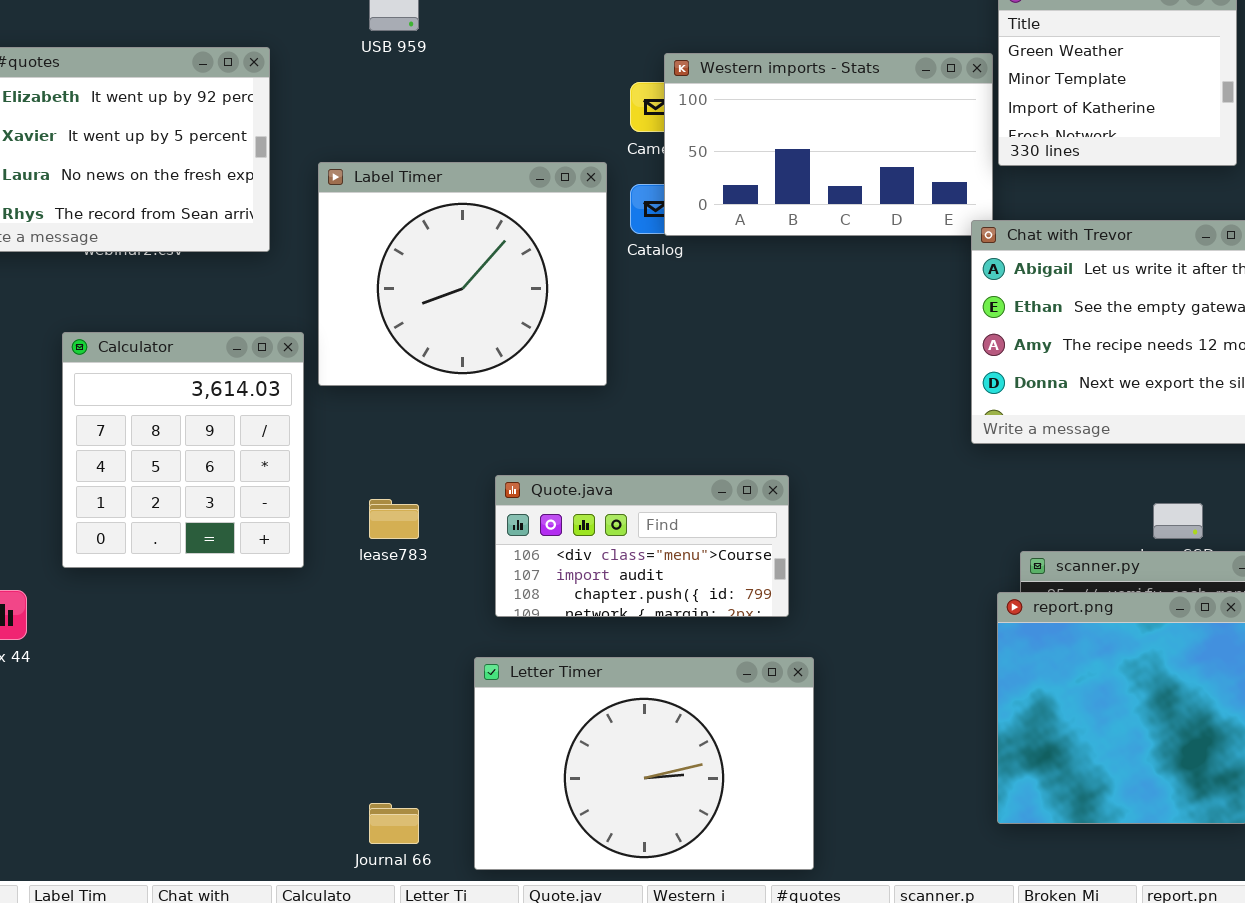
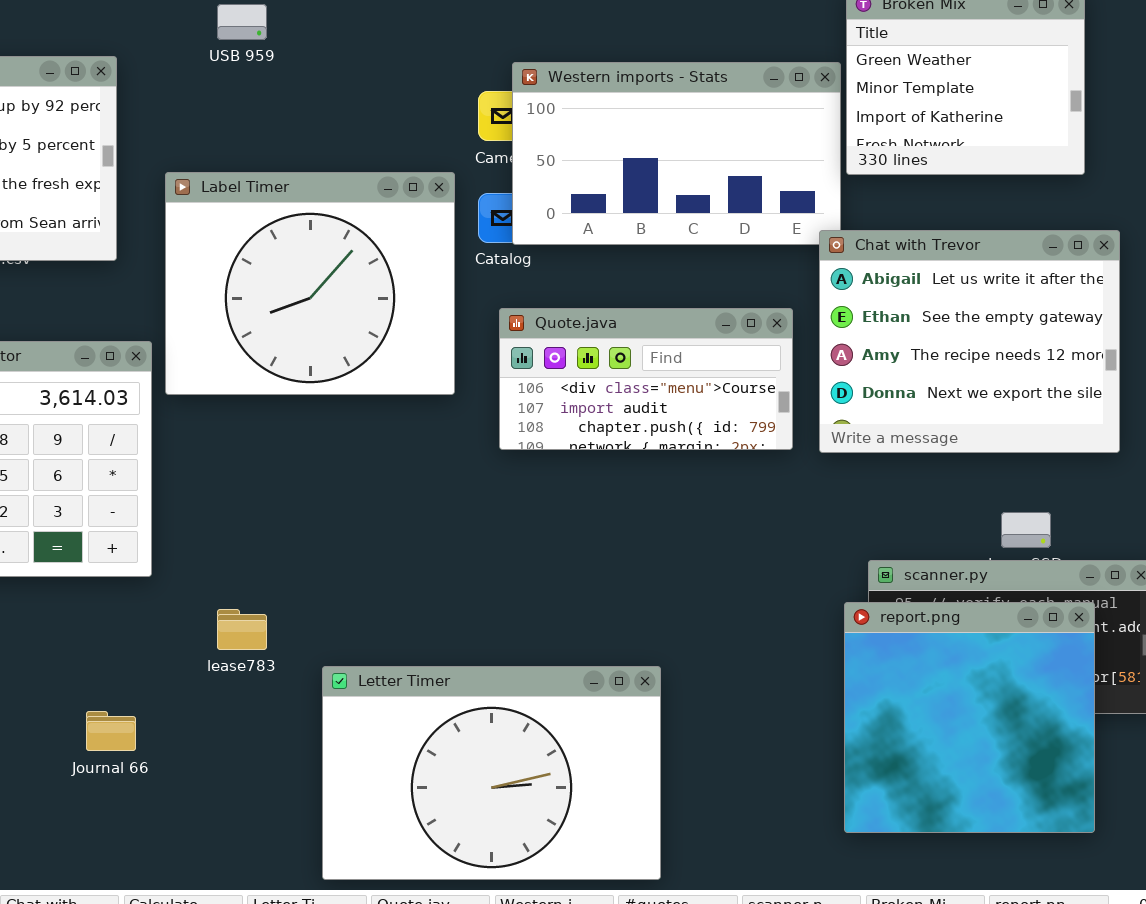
Quote.java: [495,475,789,617] -> [499,308,793,450], moved
lease783: [369,499,419,539] -> [217,609,267,650], moved
Journal 66: [369,803,419,844] -> [86,711,136,751], moved

